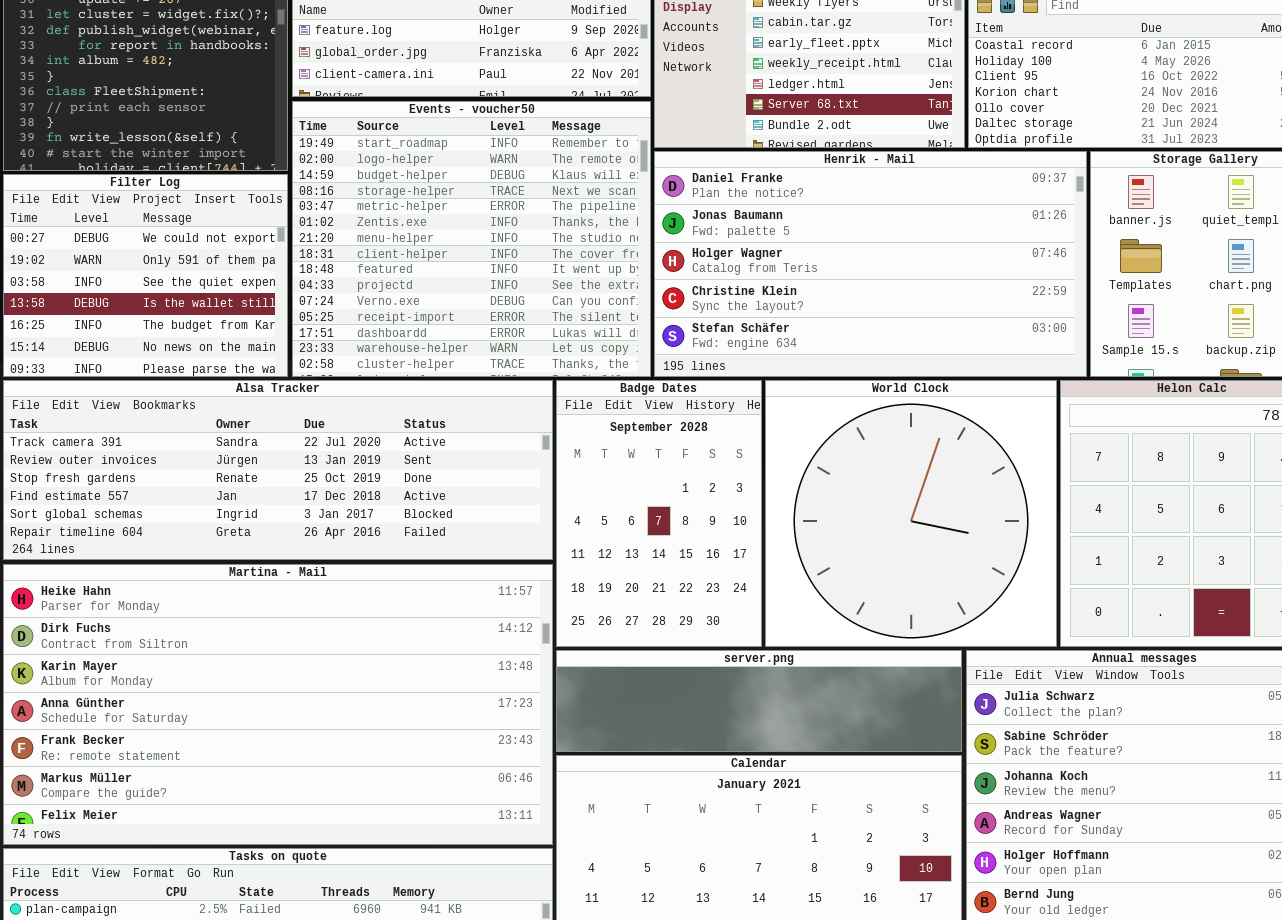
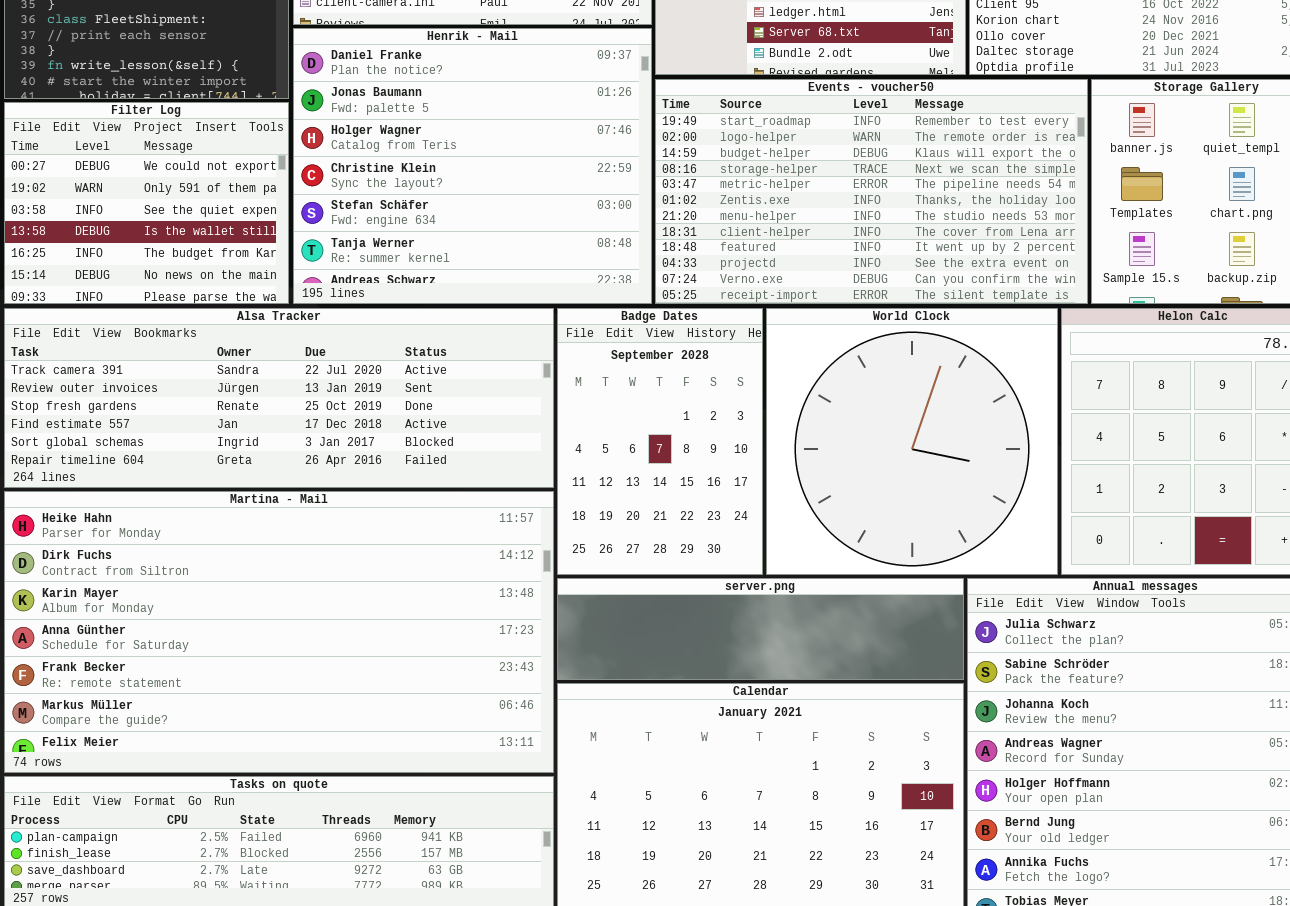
Events - voucher50: [292,101,651,377] -> [655,79,1088,304], moved, resized
Henrik - Mail: [654,151,1087,377] -> [293,28,652,304], moved, resized

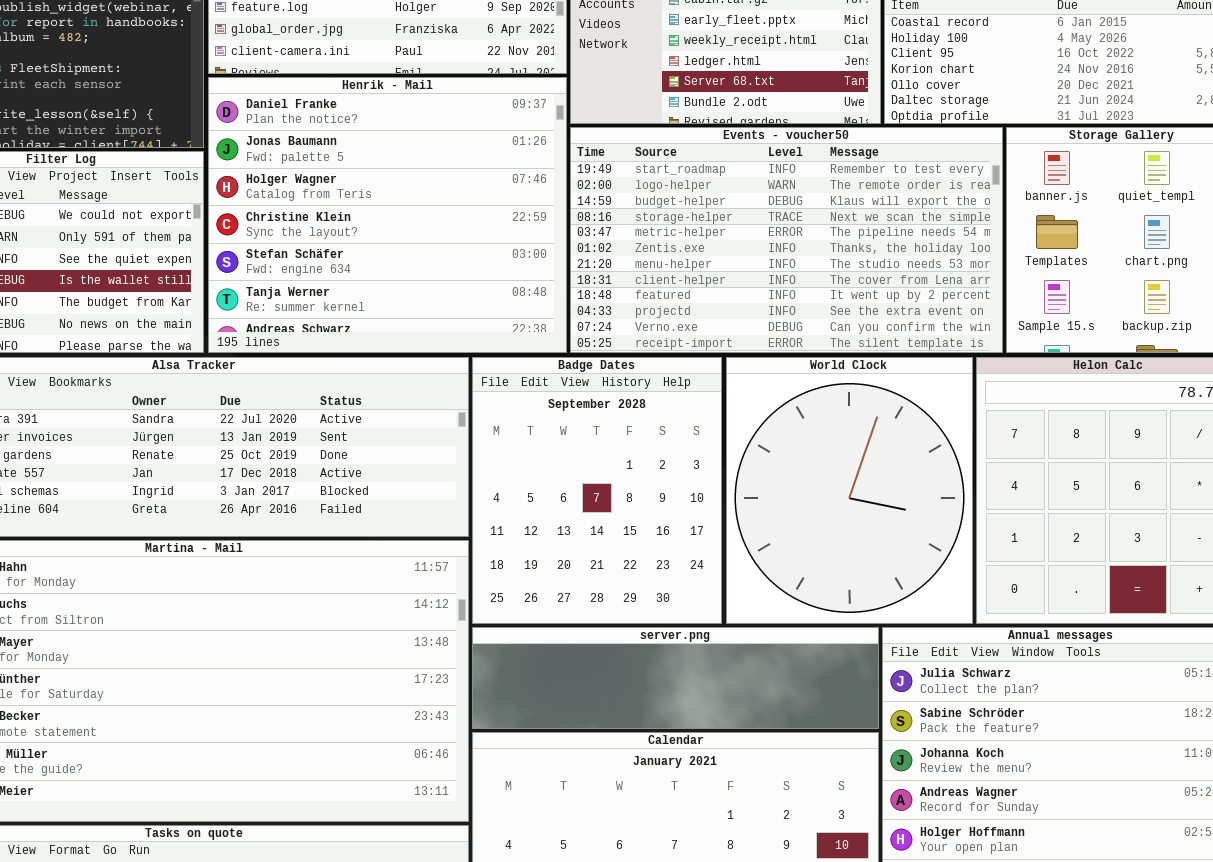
Badge Dates: [557,308,763,575] -> [472,357,722,624], resized
World Clock: [766,308,1058,575] -> [726,357,973,624], resized

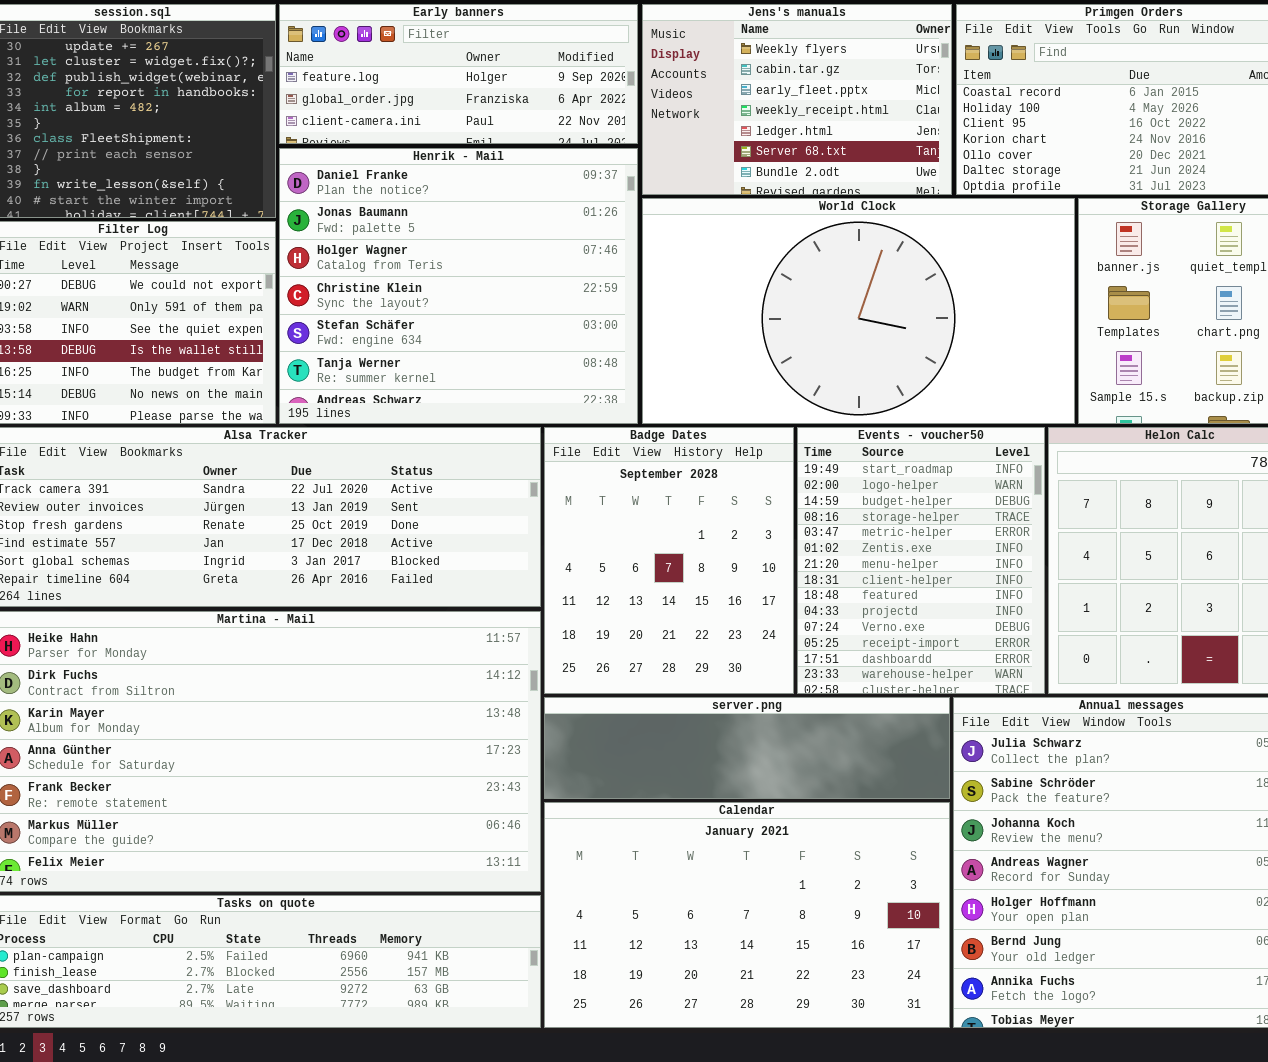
Events - voucher50: [570,127,1003,353] -> [797,427,1045,694], moved, resized
World Clock: [726,357,973,624] -> [642,198,1075,424], moved, resized

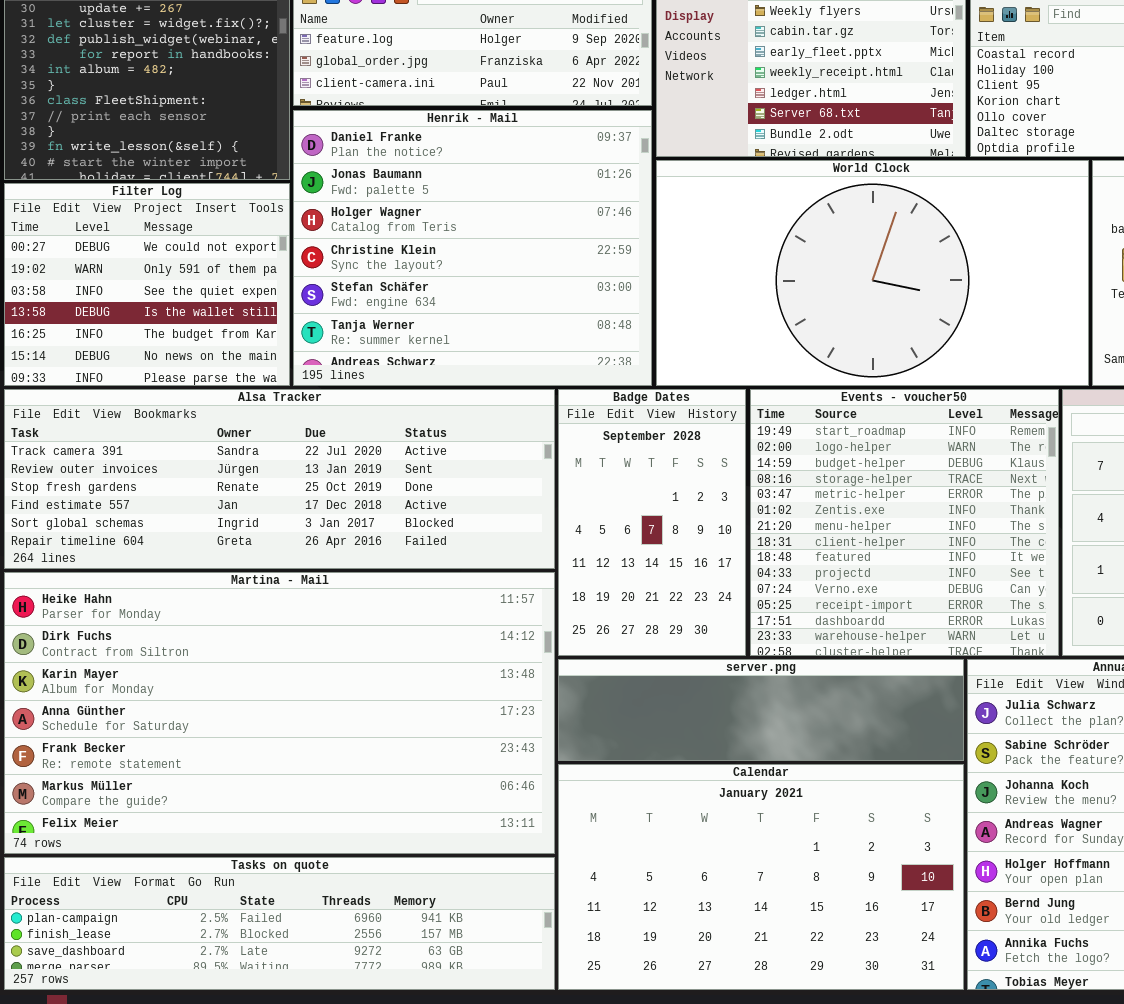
Badge Dates: [544,427,794,694] -> [558,389,746,656], resized
Events - voucher50: [797,427,1045,694] -> [750,389,1059,656], resized

